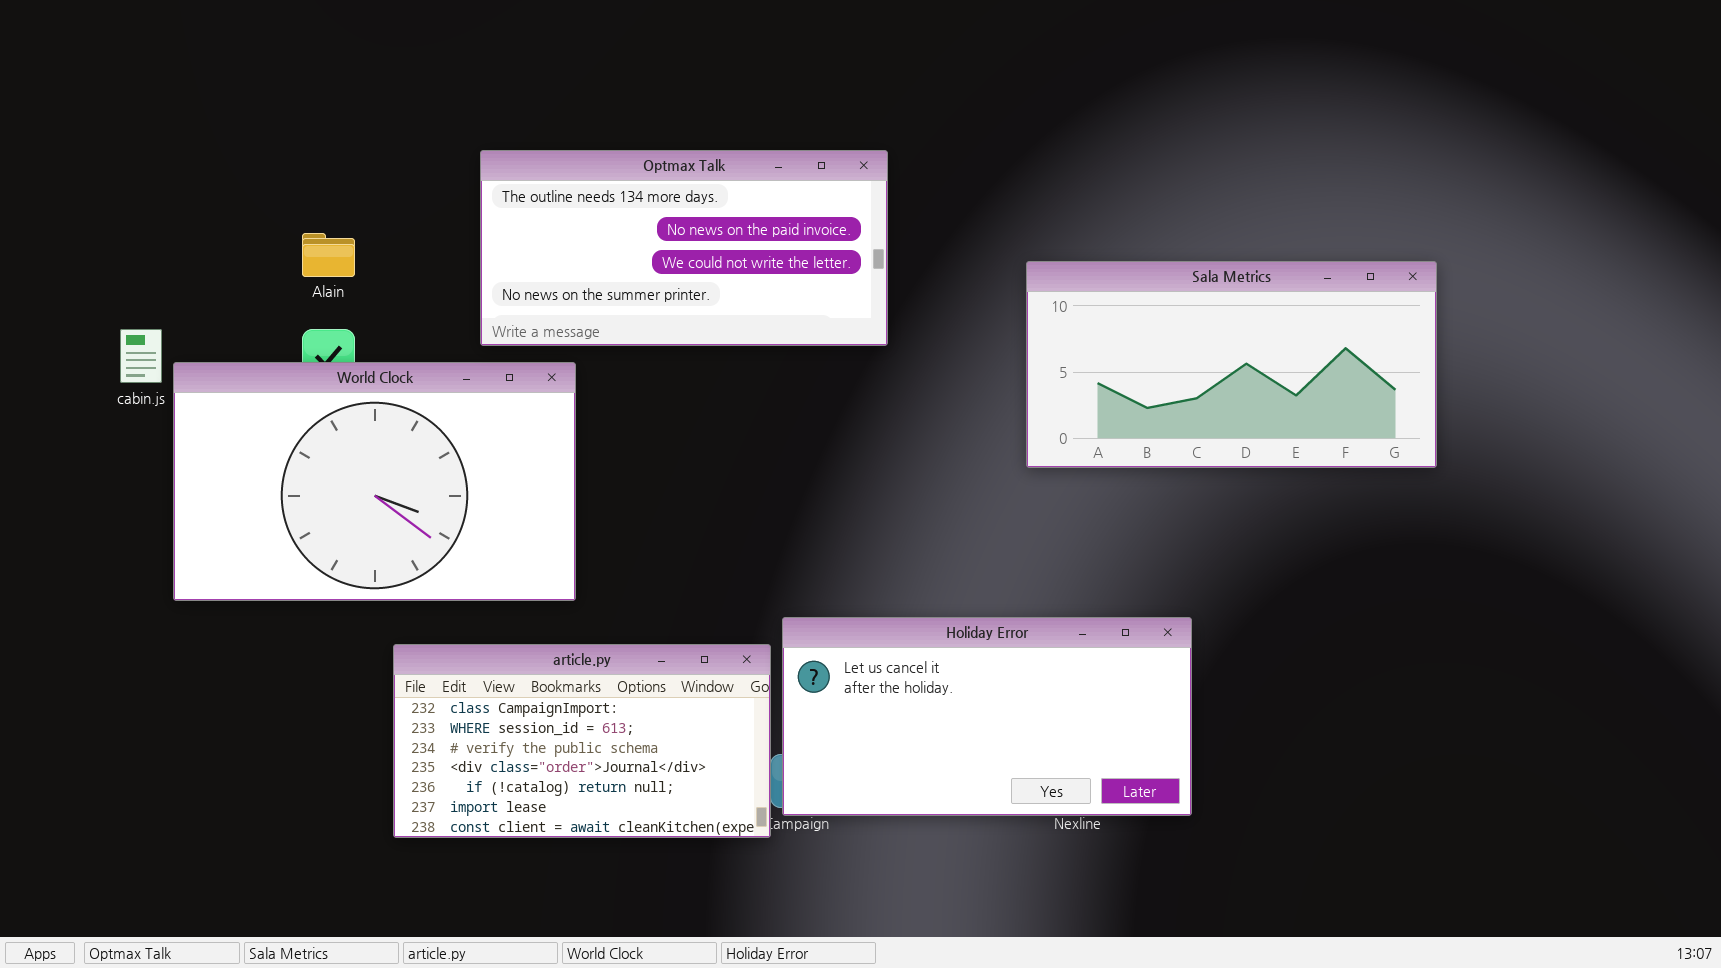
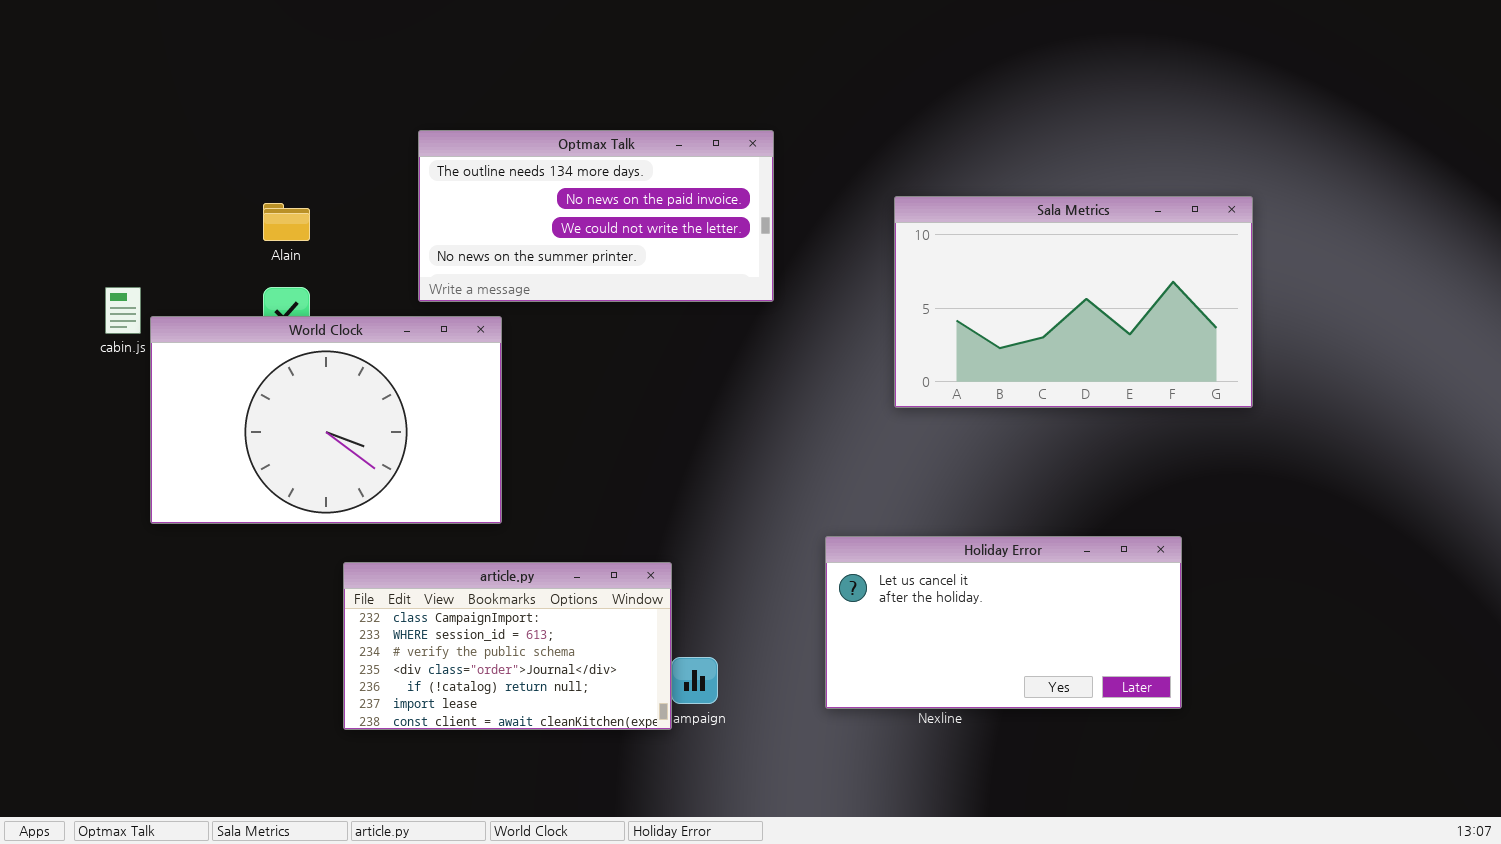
Sala Metrics: [1026,261,1437,468] -> [894,196,1253,408], resized
Holiday Error: [782,617,1192,816] -> [825,536,1182,709], moved

